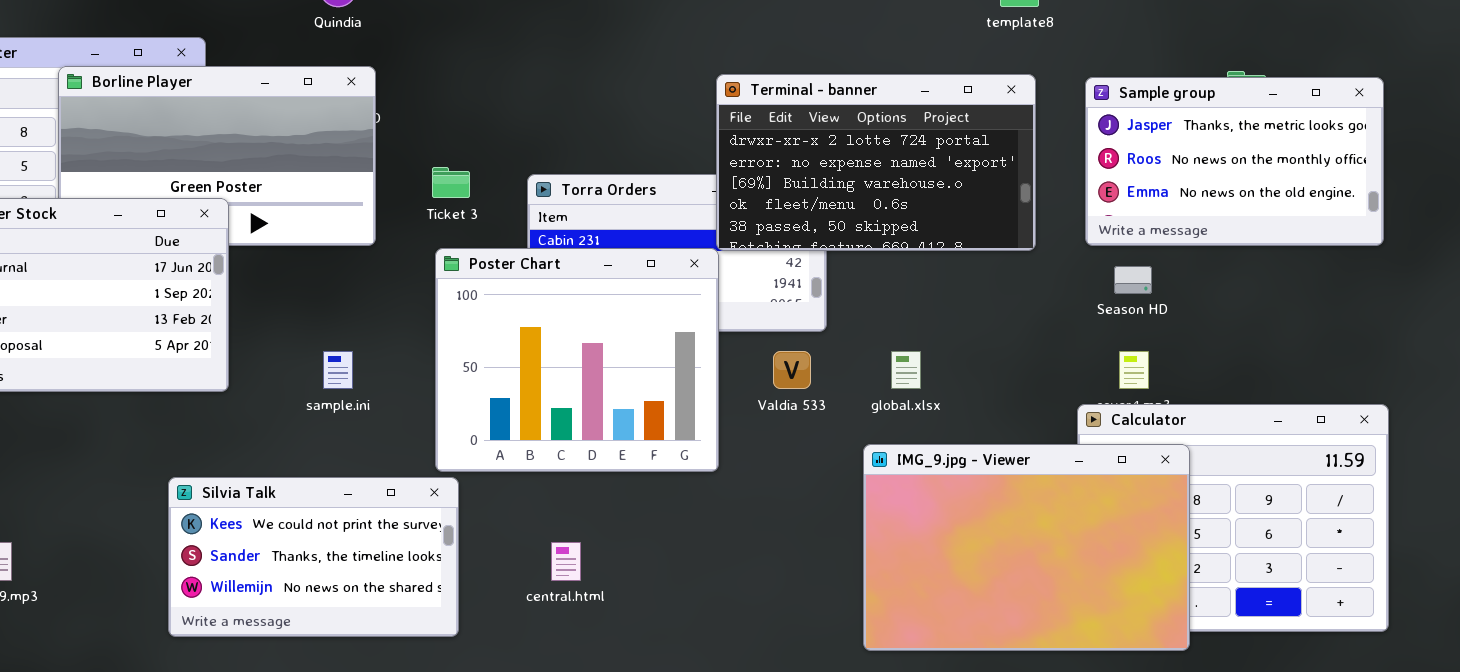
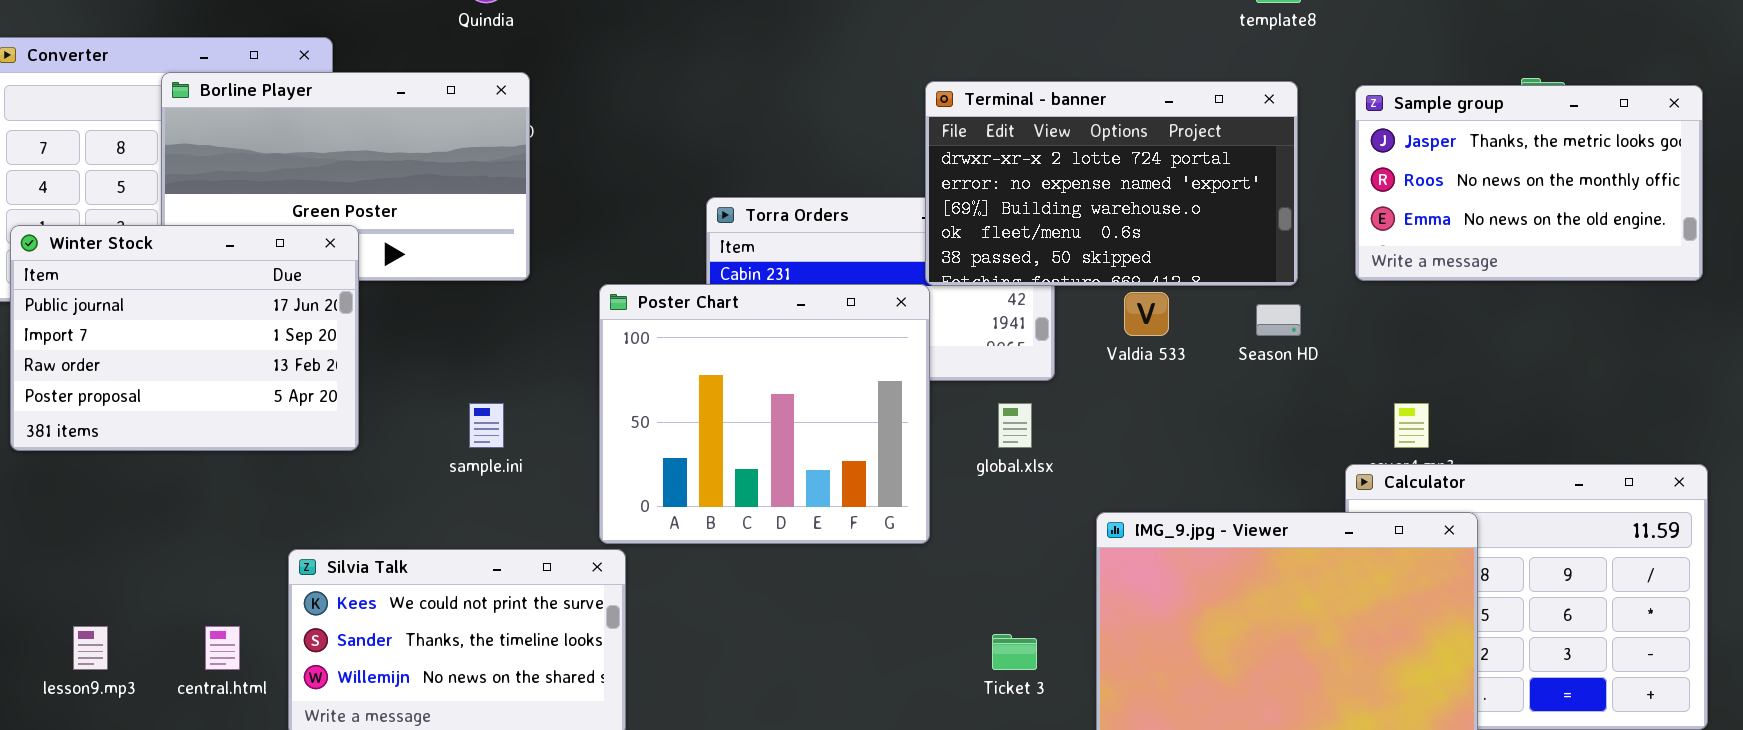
Ticket 3: [432,167,470,198] -> [992,634,1037,670], moved
Season HD: [1114,266,1152,294] -> [1256,304,1301,336], moved
Valdia 533: [773,351,811,389] -> [1124,292,1169,336], moved
global.xlsx: [891,351,921,389] -> [998,403,1032,448], moved
central.html: [551,542,581,581] -> [205,626,240,670], moved

